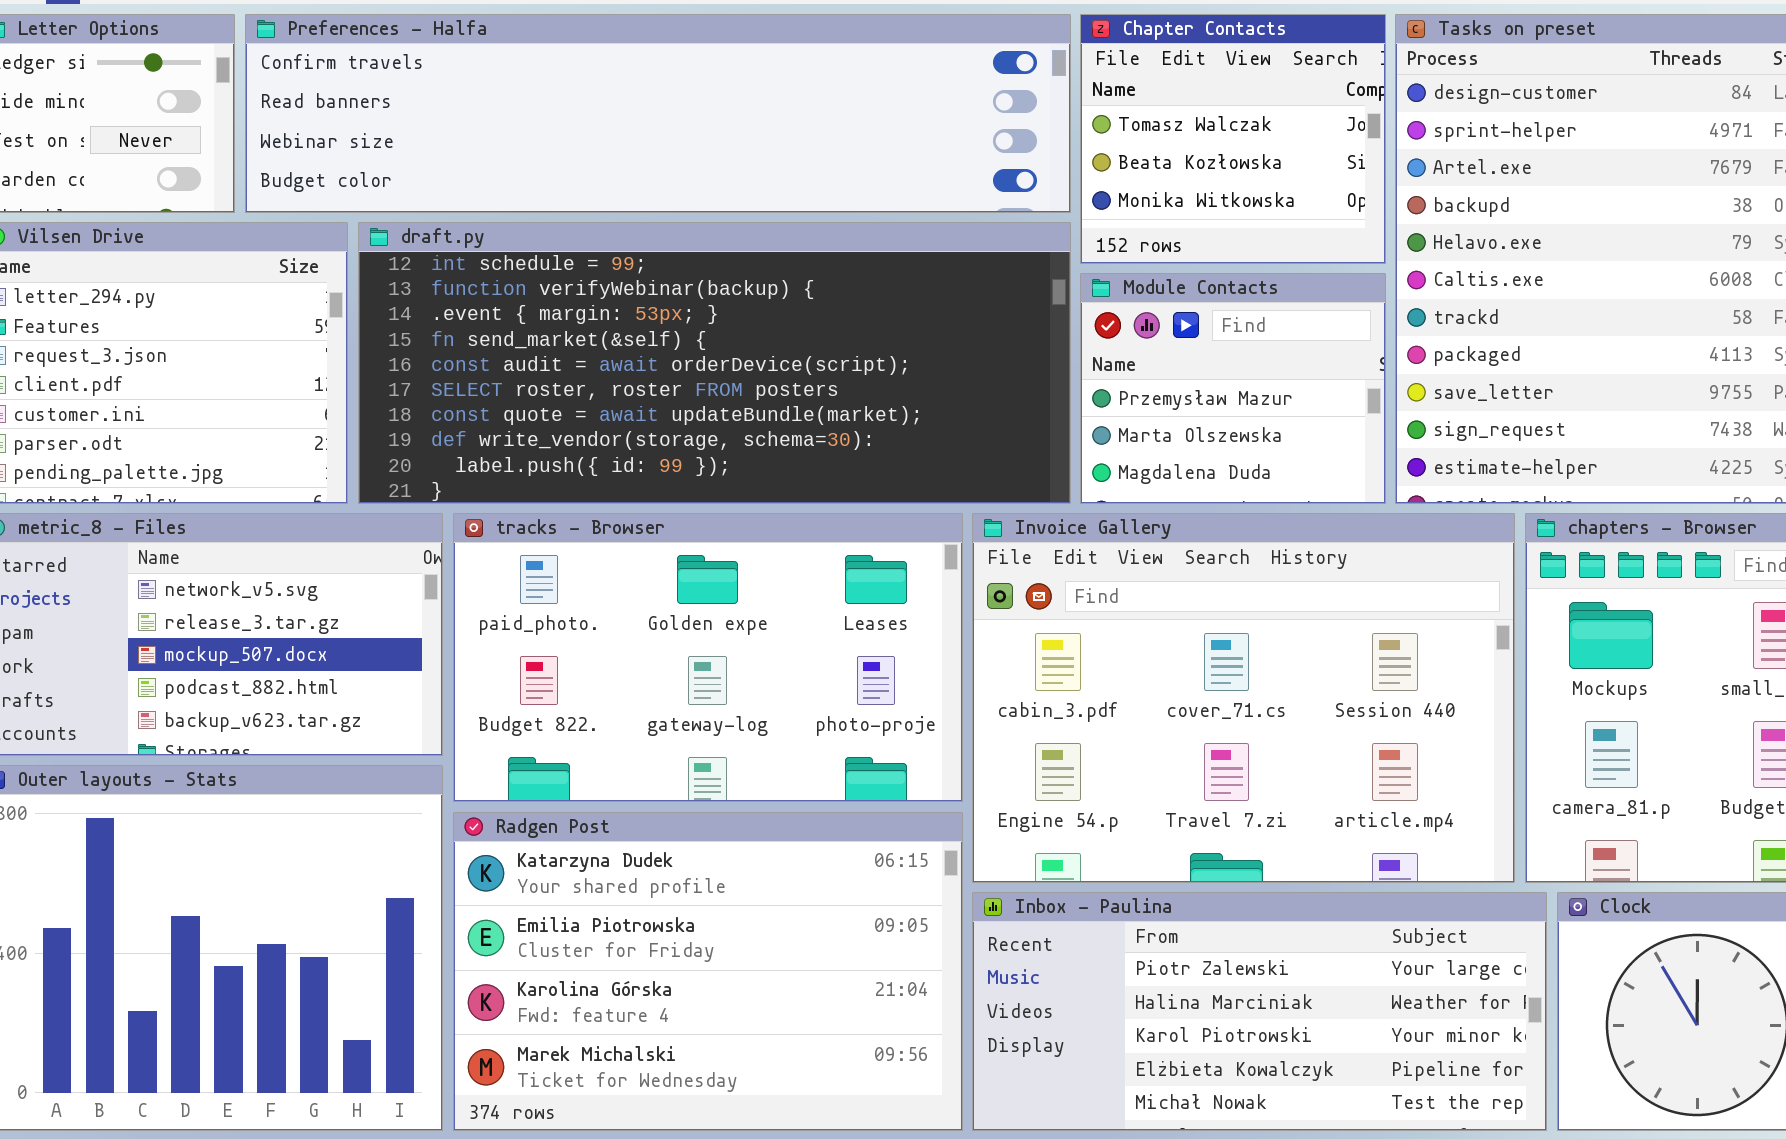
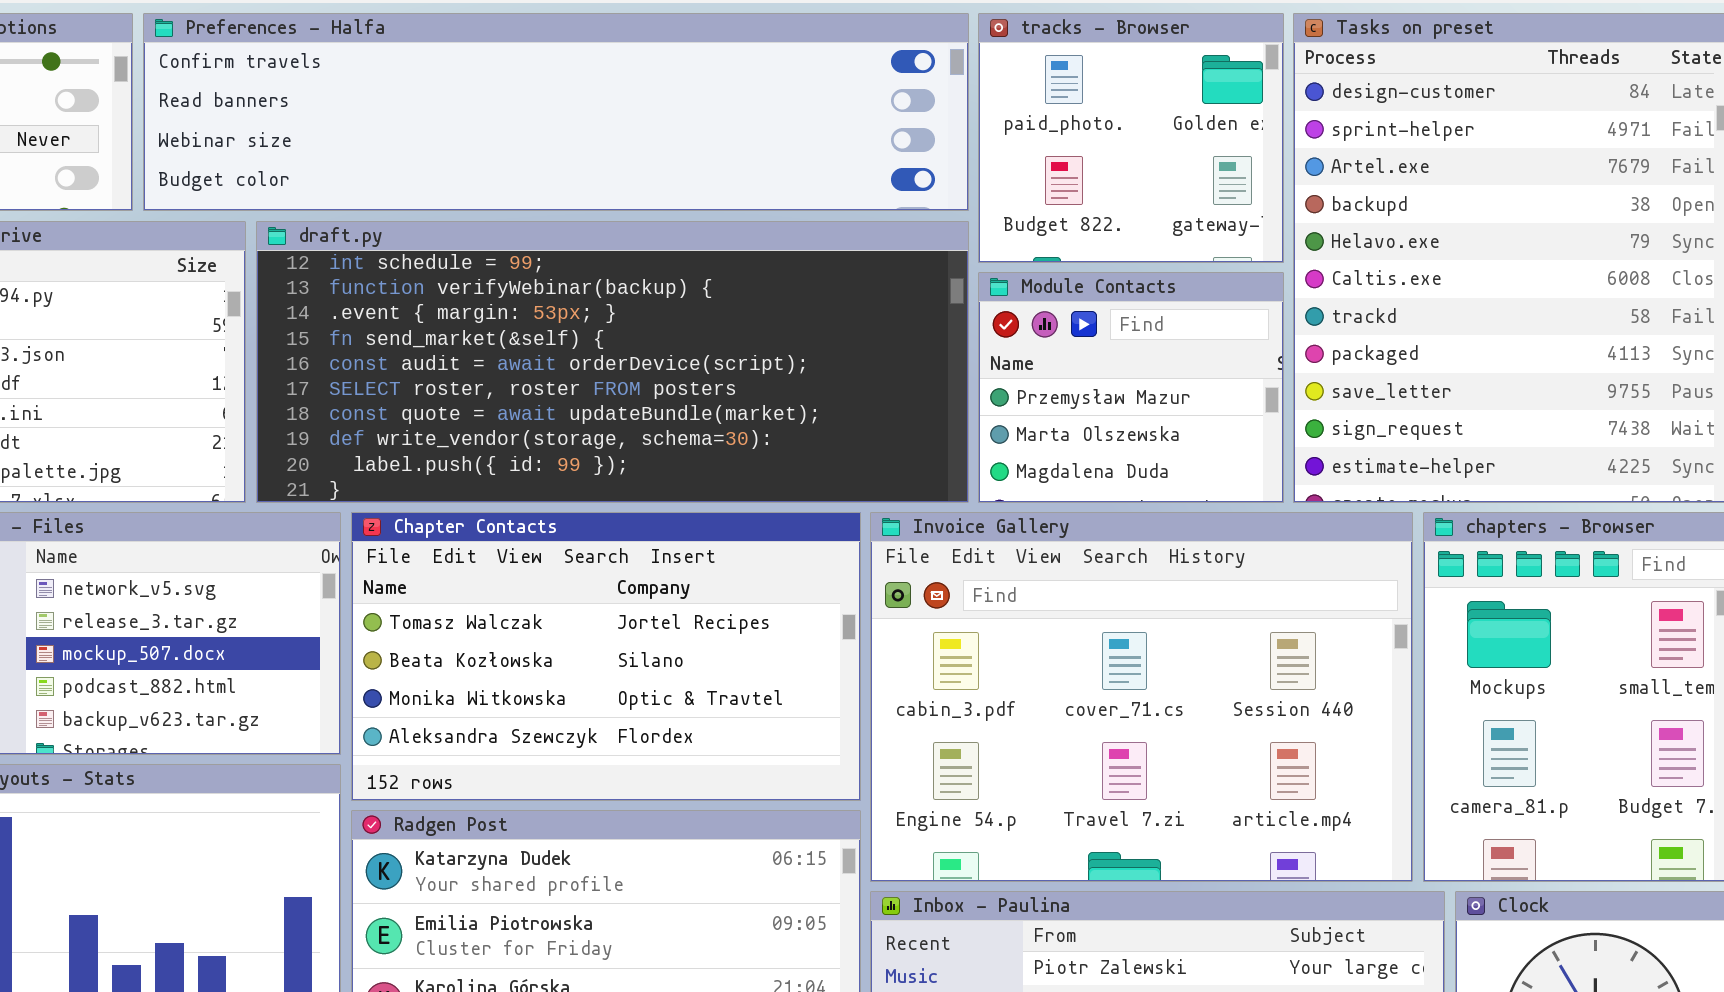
Chapter Contacts: [1080,14,1386,264] -> [351,512,861,801], moved, resized
tracks - Browser: [453,513,963,802] -> [978,13,1284,263], moved, resized

